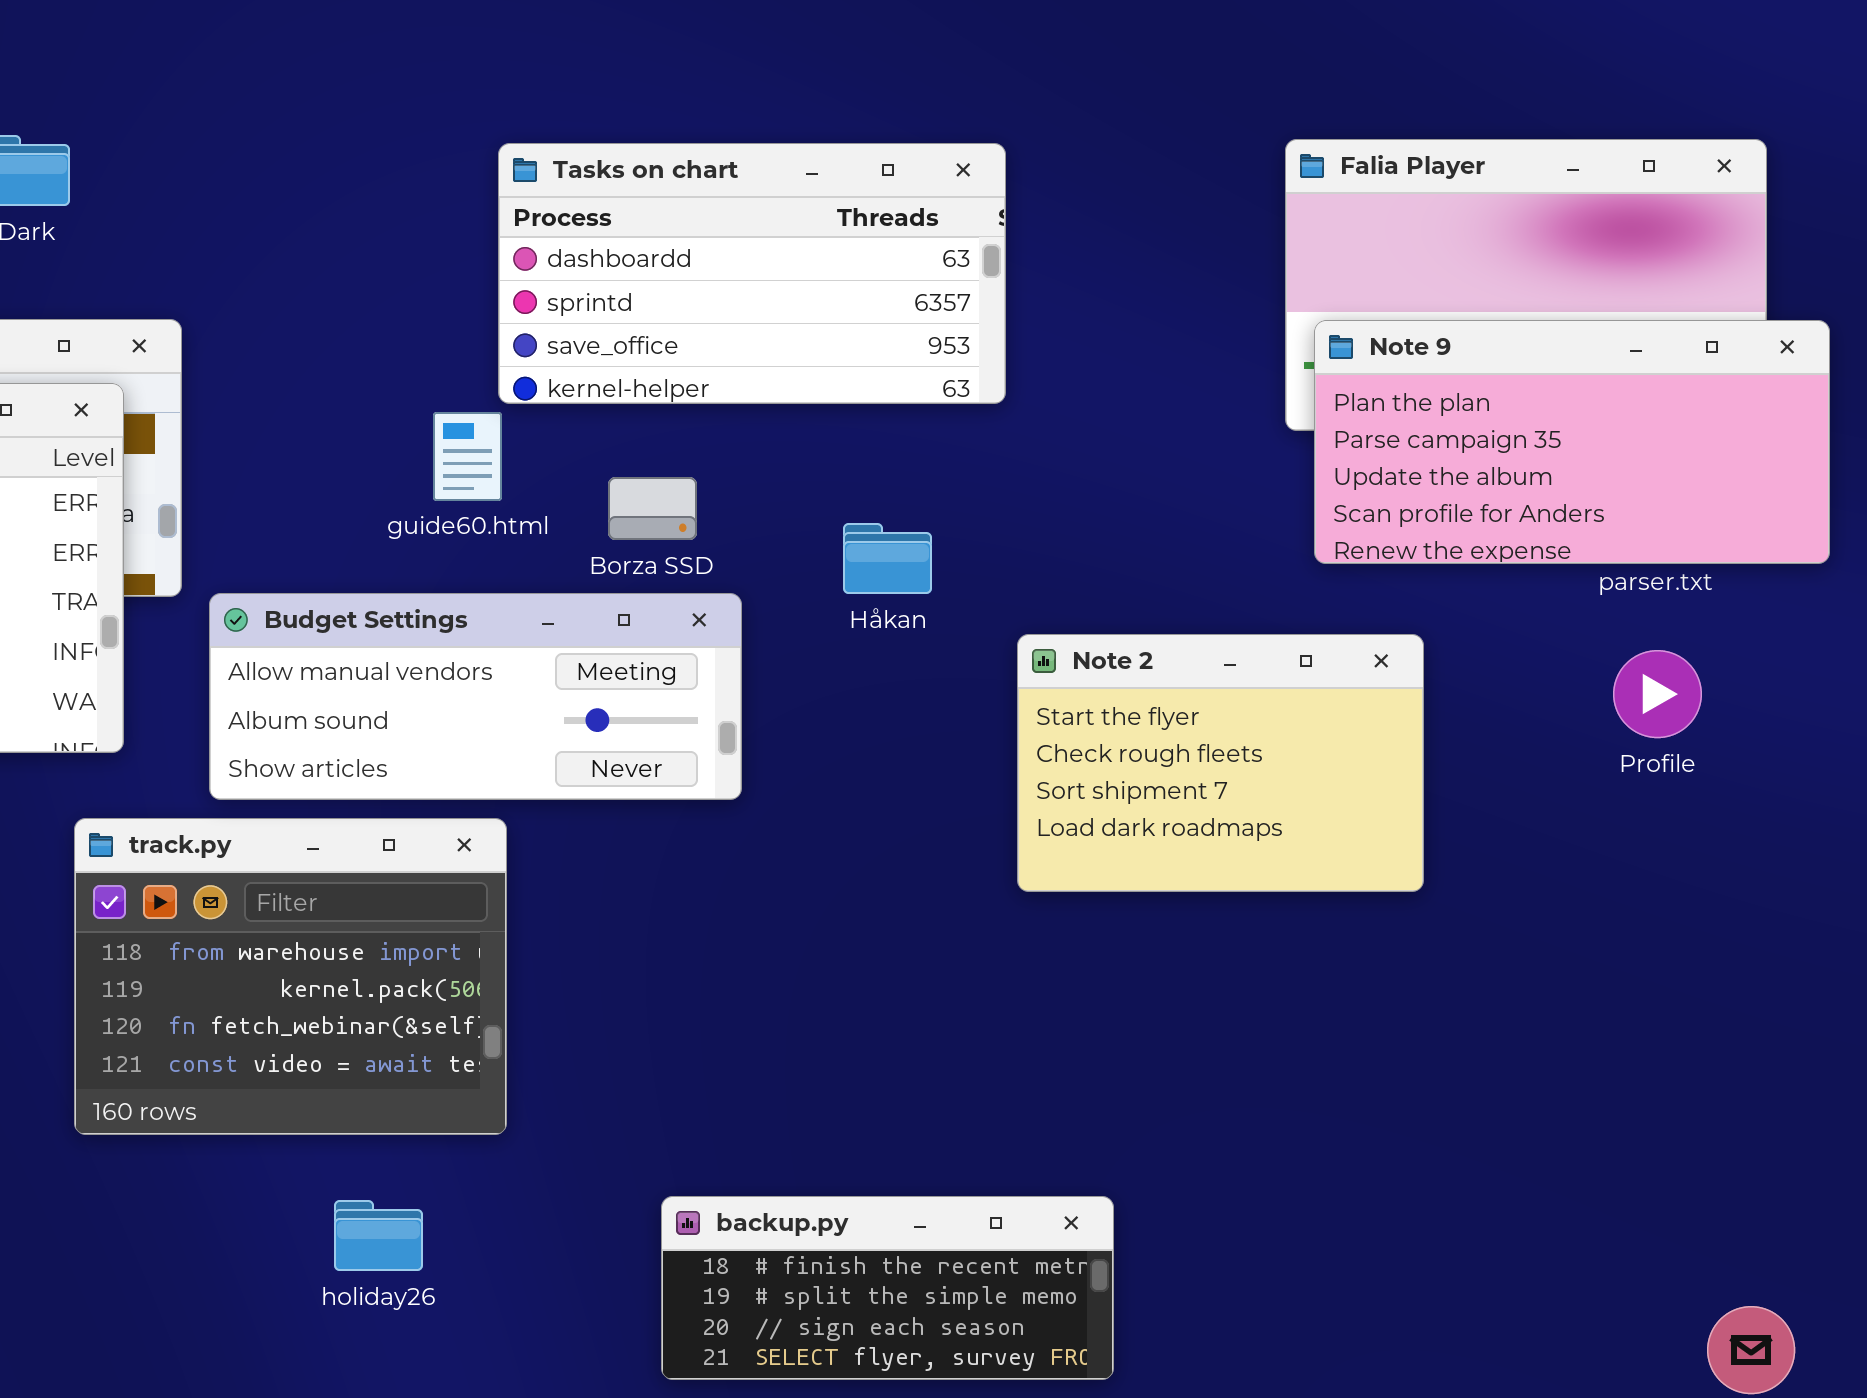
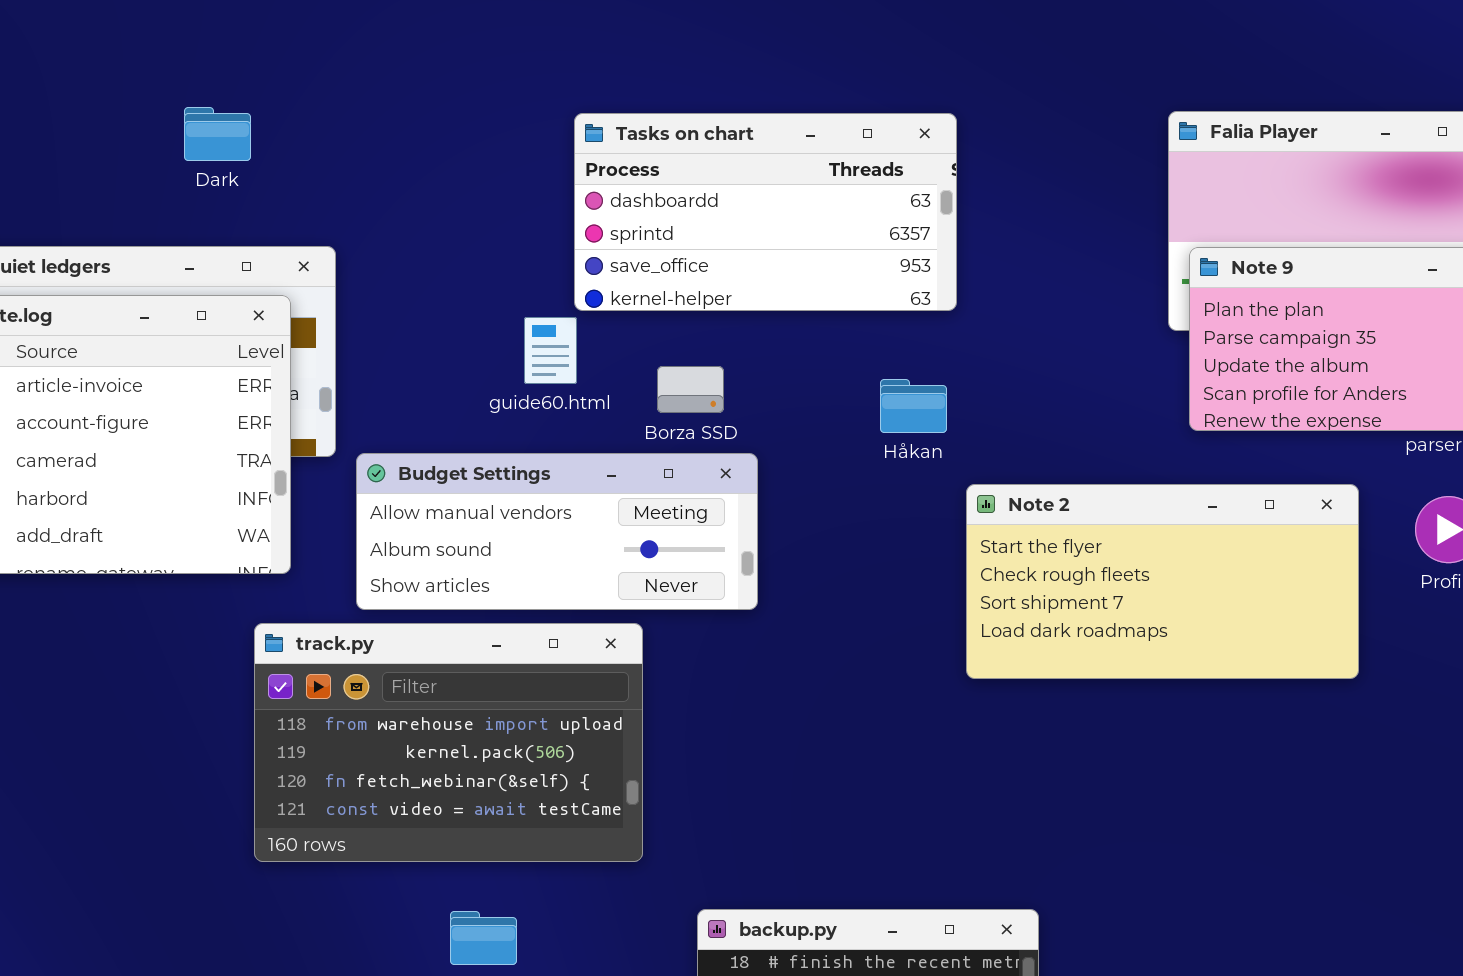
Håkan: [843,523,932,594] -> [880,379,947,433], moved
Note 2: [1017,634,1424,892] -> [966,484,1359,679], resized
track.py: [74,818,507,1135] -> [254,623,643,862], resized

